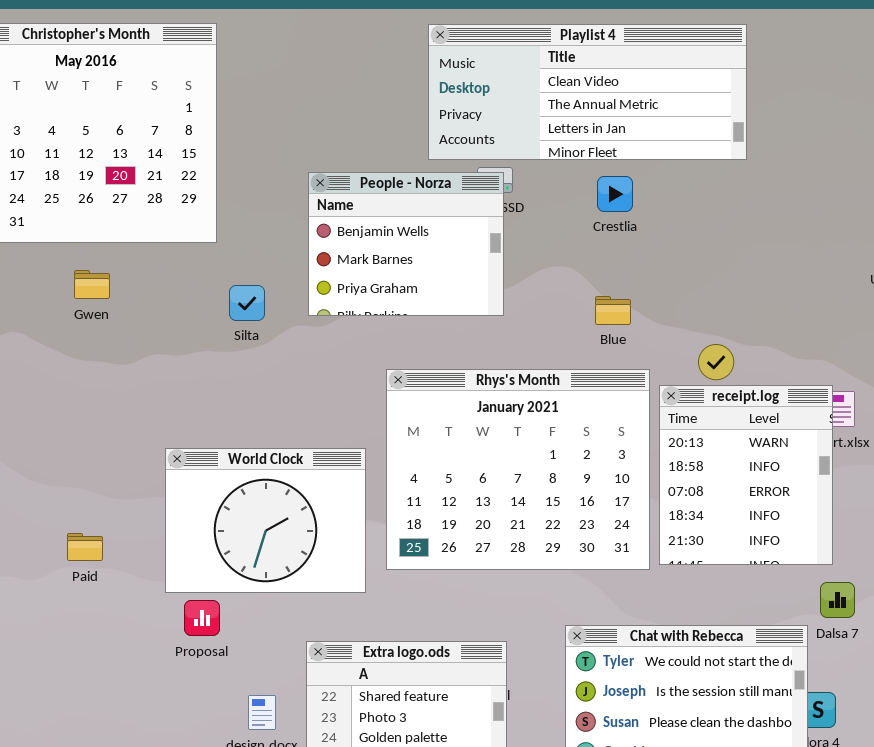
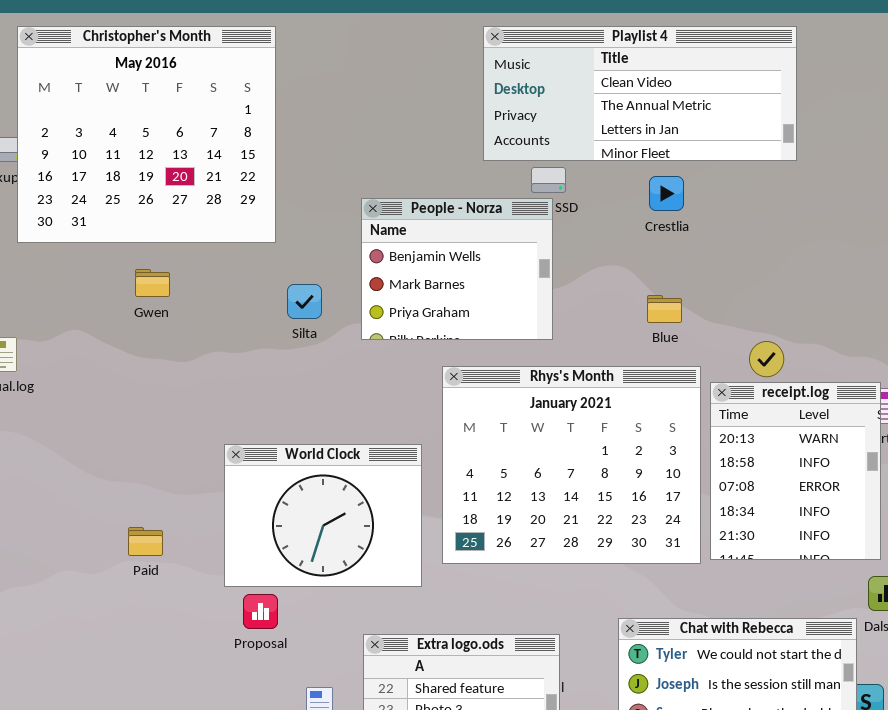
People - Norza: [308,172,504,316] -> [361,198,553,340], moved

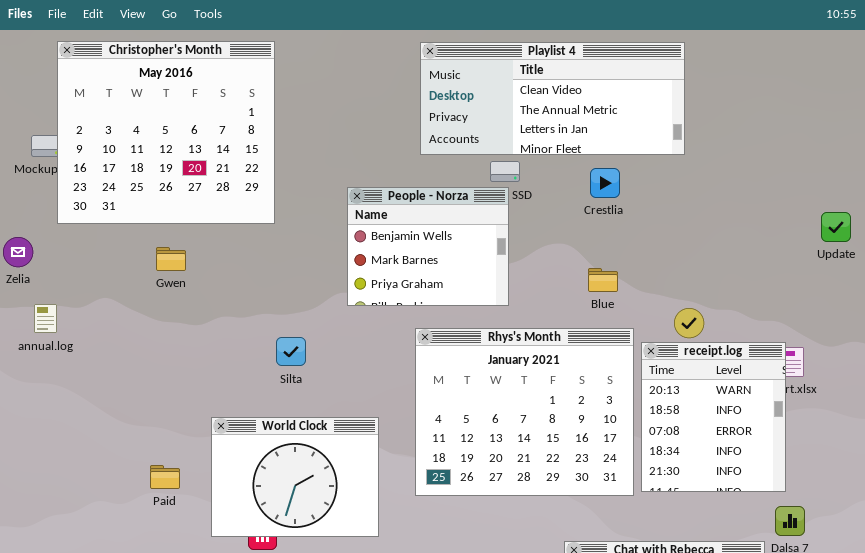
Playlist 4: [483,26,797,161] -> [420,42,685,155], moved
Silta: [287,284,322,319] -> [276,337,306,366], moved
World Clock: [224,444,422,587] -> [211,417,379,537], moved

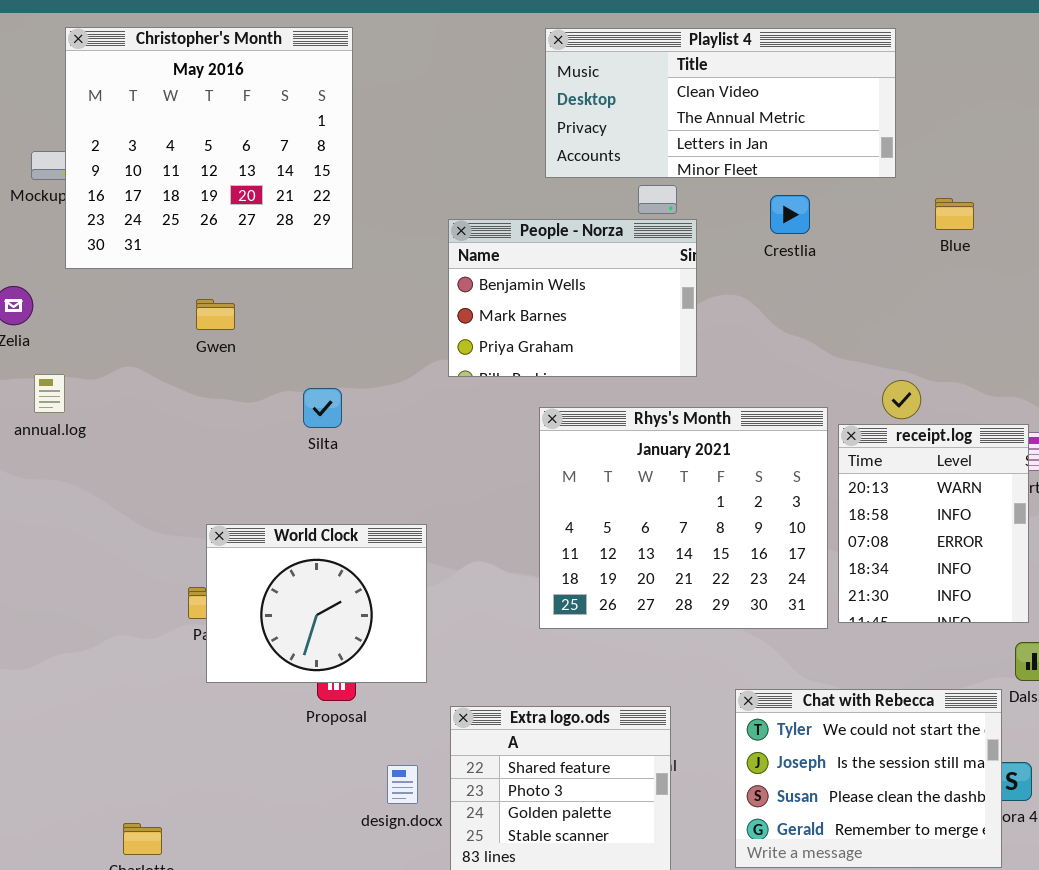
People - Norza: [347,187,509,306] -> [448,219,697,377], resized
Blue: [588,268,618,292] -> [935,198,974,230], moved
Silta: [276,337,306,366] -> [303,388,342,428], moved
World Clock: [211,417,379,537] -> [206,524,427,683], moved

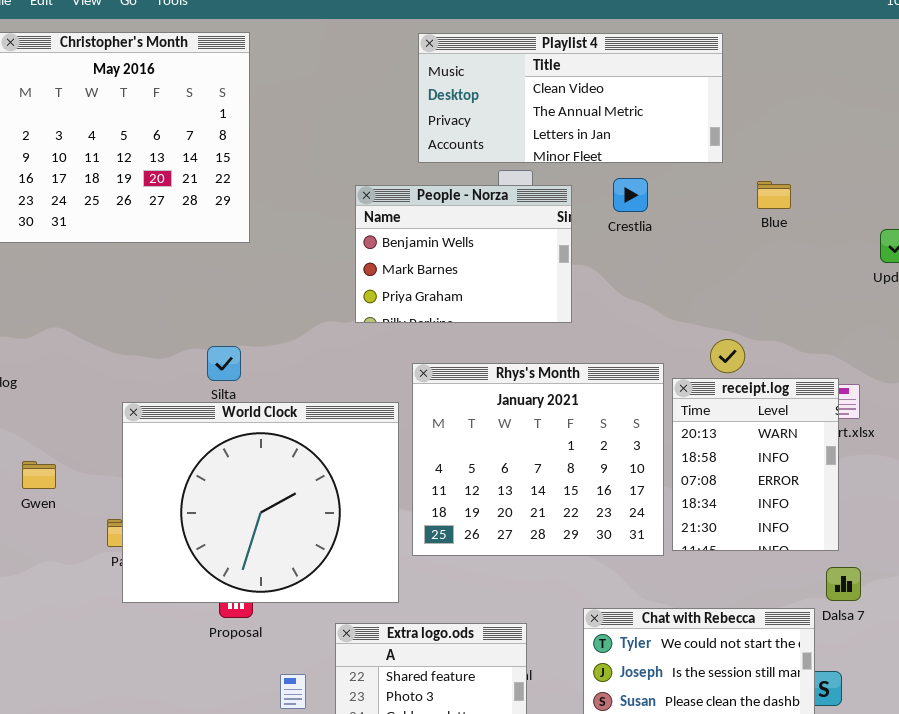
People - Norza: [448,219,697,377] -> [355,185,572,323], moved
Gwen: [196,299,235,330] -> [22,461,56,489], moved
World Clock: [206,524,427,683] -> [122,402,399,603], resized

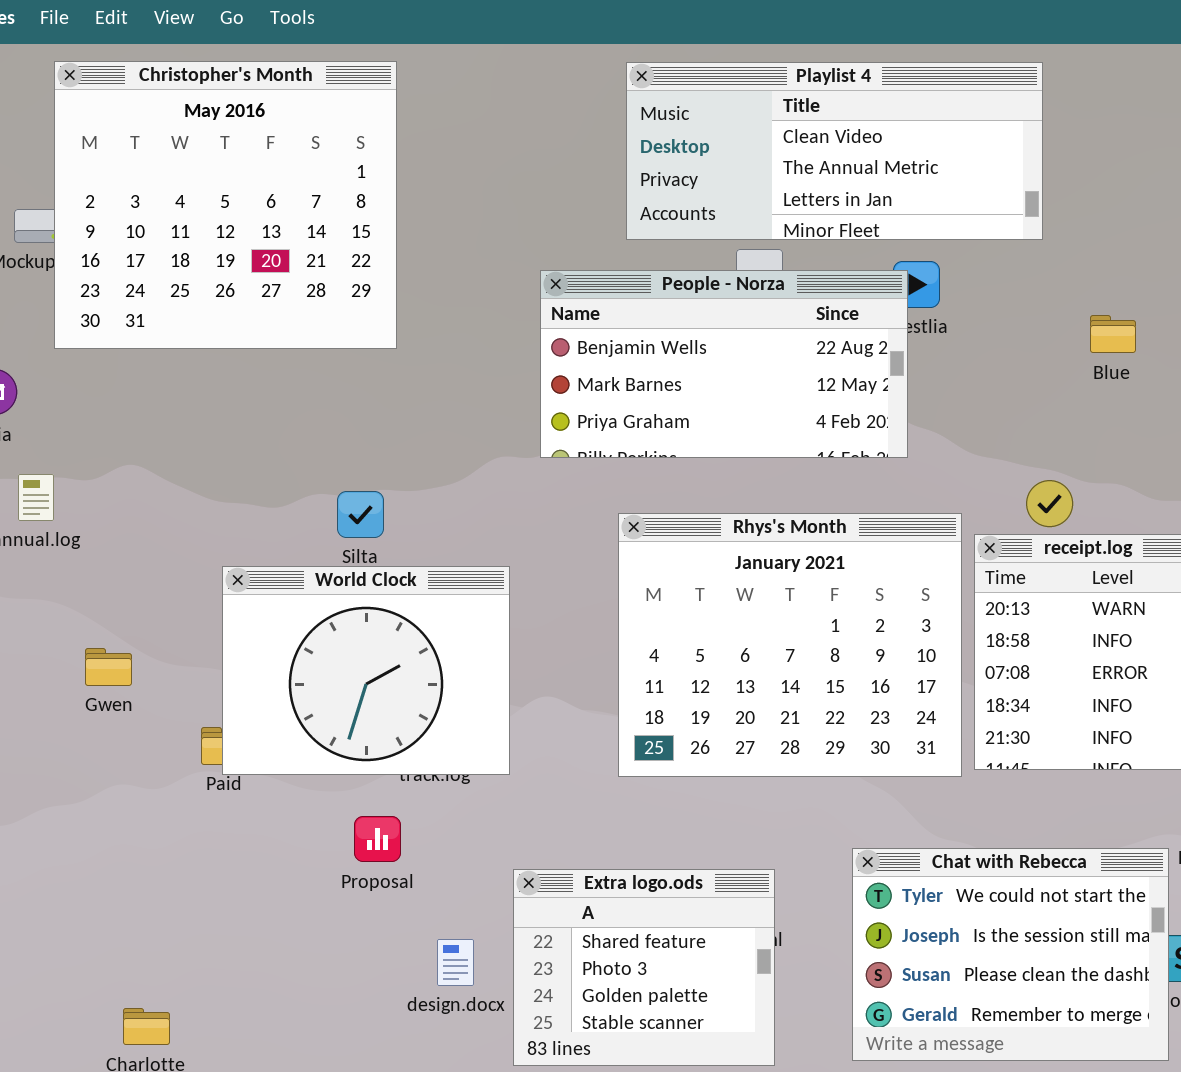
Blue: [757,181,791,209] -> [1090,315,1136,353], moved
People - Norza: [355,185,572,323] -> [540,270,908,458], resized
World Clock: [122,402,399,603] -> [222,566,510,775], resized

